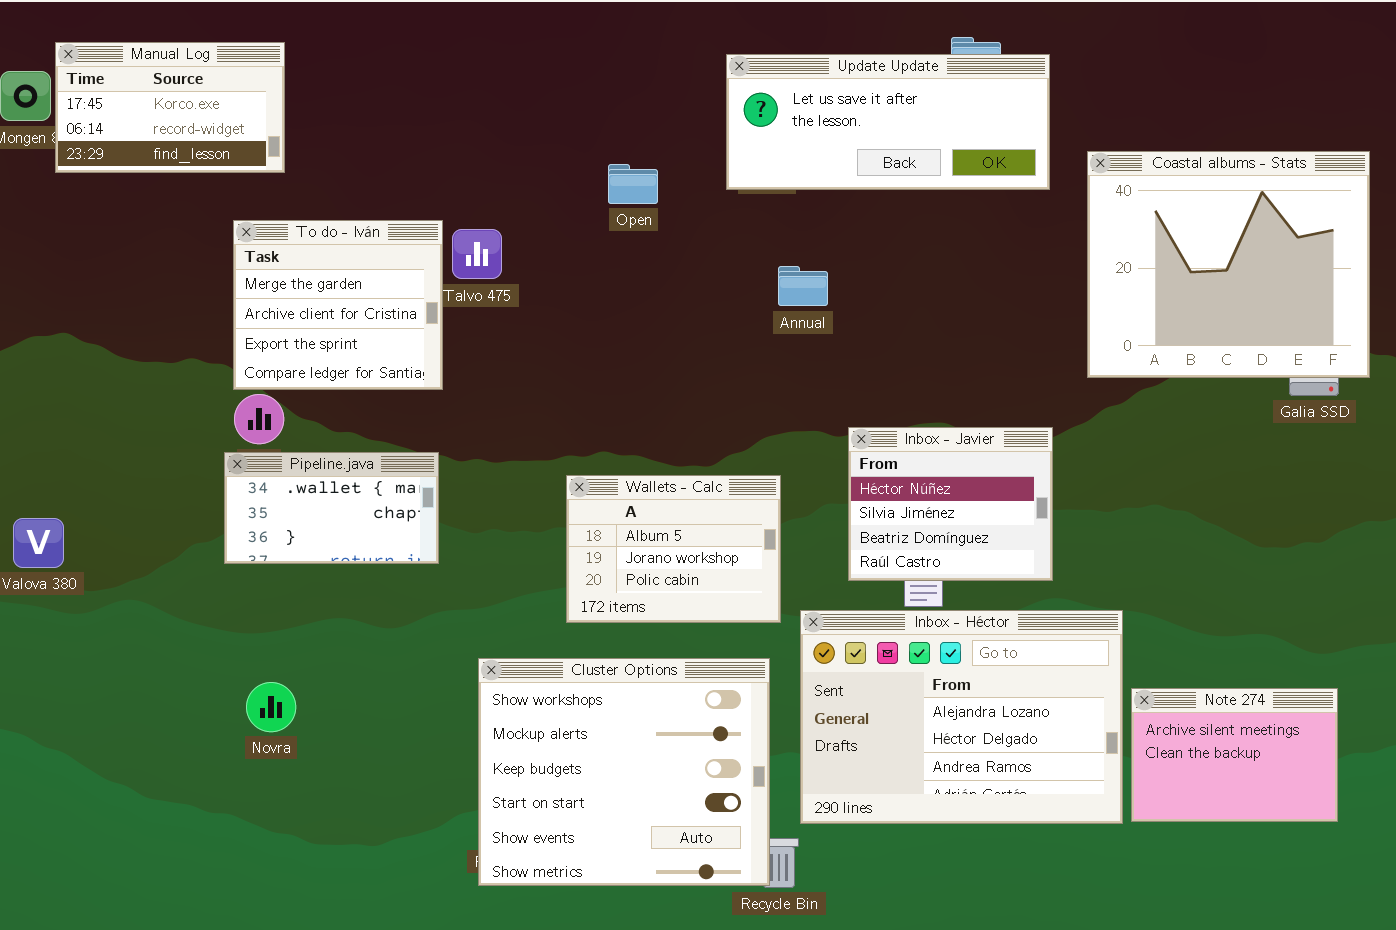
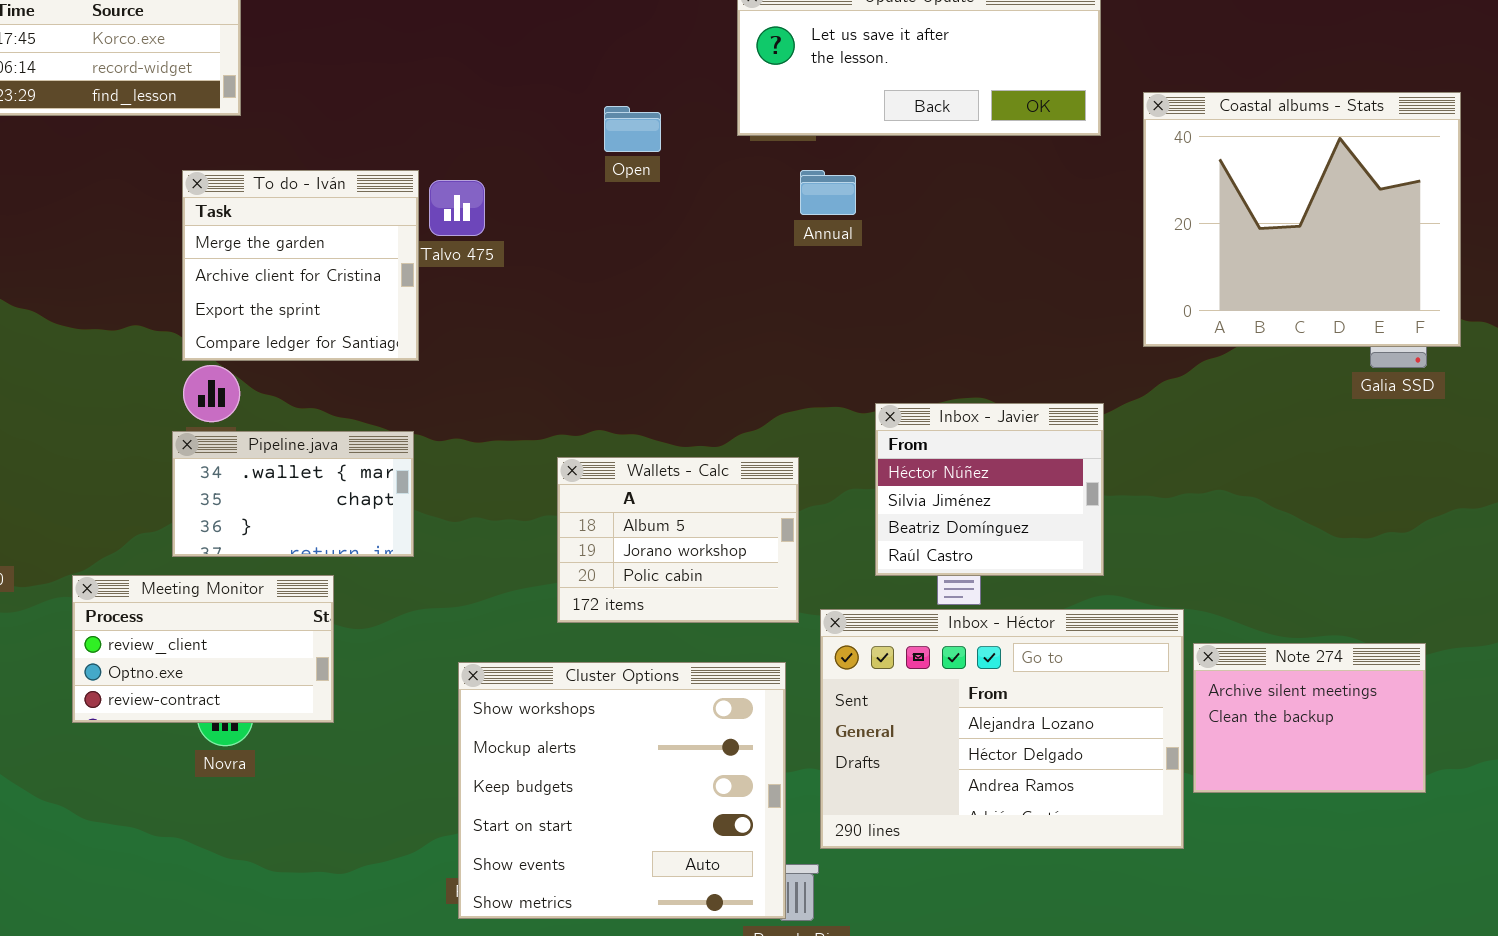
Annual: [778,266,828,306] -> [800,170,856,215], moved
Meeting Monitor: none -> [72,575,334,723], opened
Note 274: [1131,688,1338,822] -> [1193,643,1426,793], moved

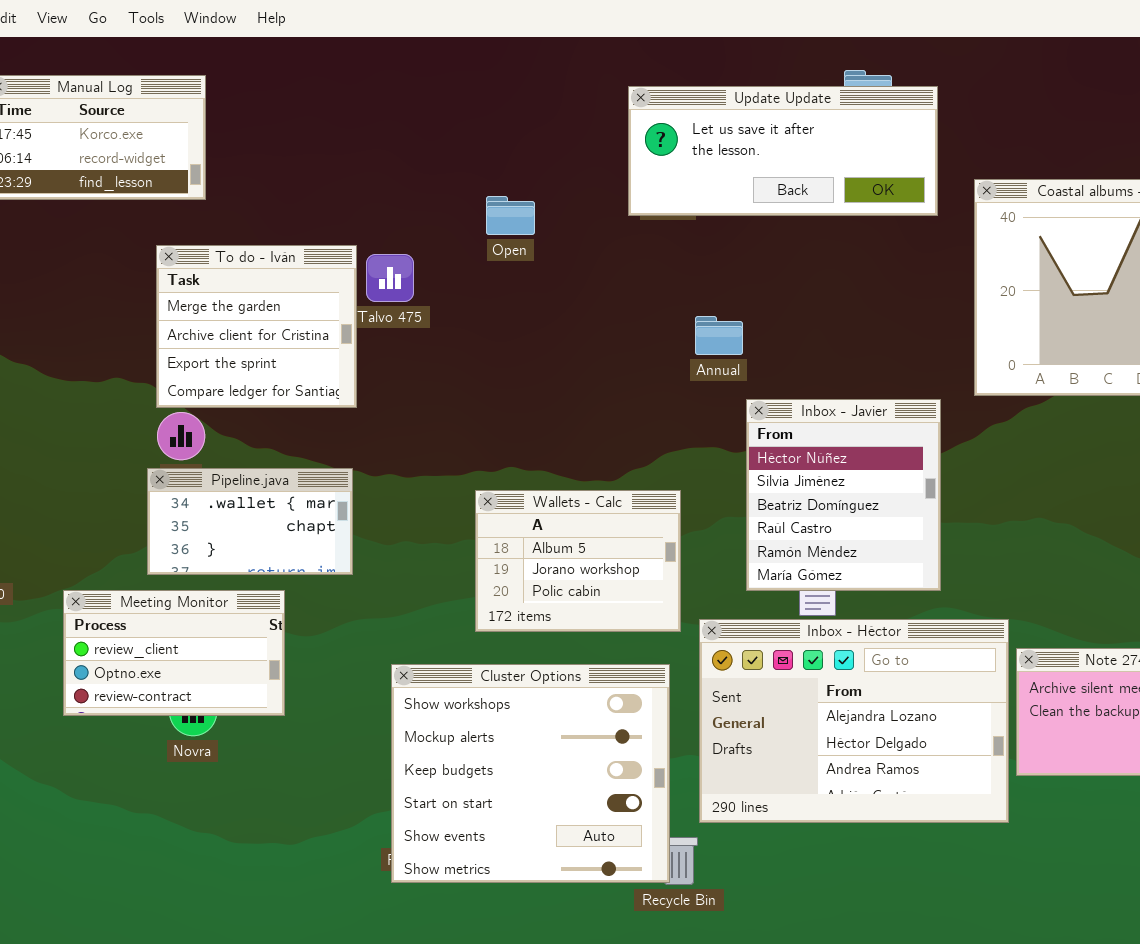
Open: [604,106,661,152] -> [486,196,535,235], moved
Annual: [800,170,856,215] -> [695,316,743,355], moved
Inbox - Javier: [875,403,1104,576] -> [746,399,941,591], resized

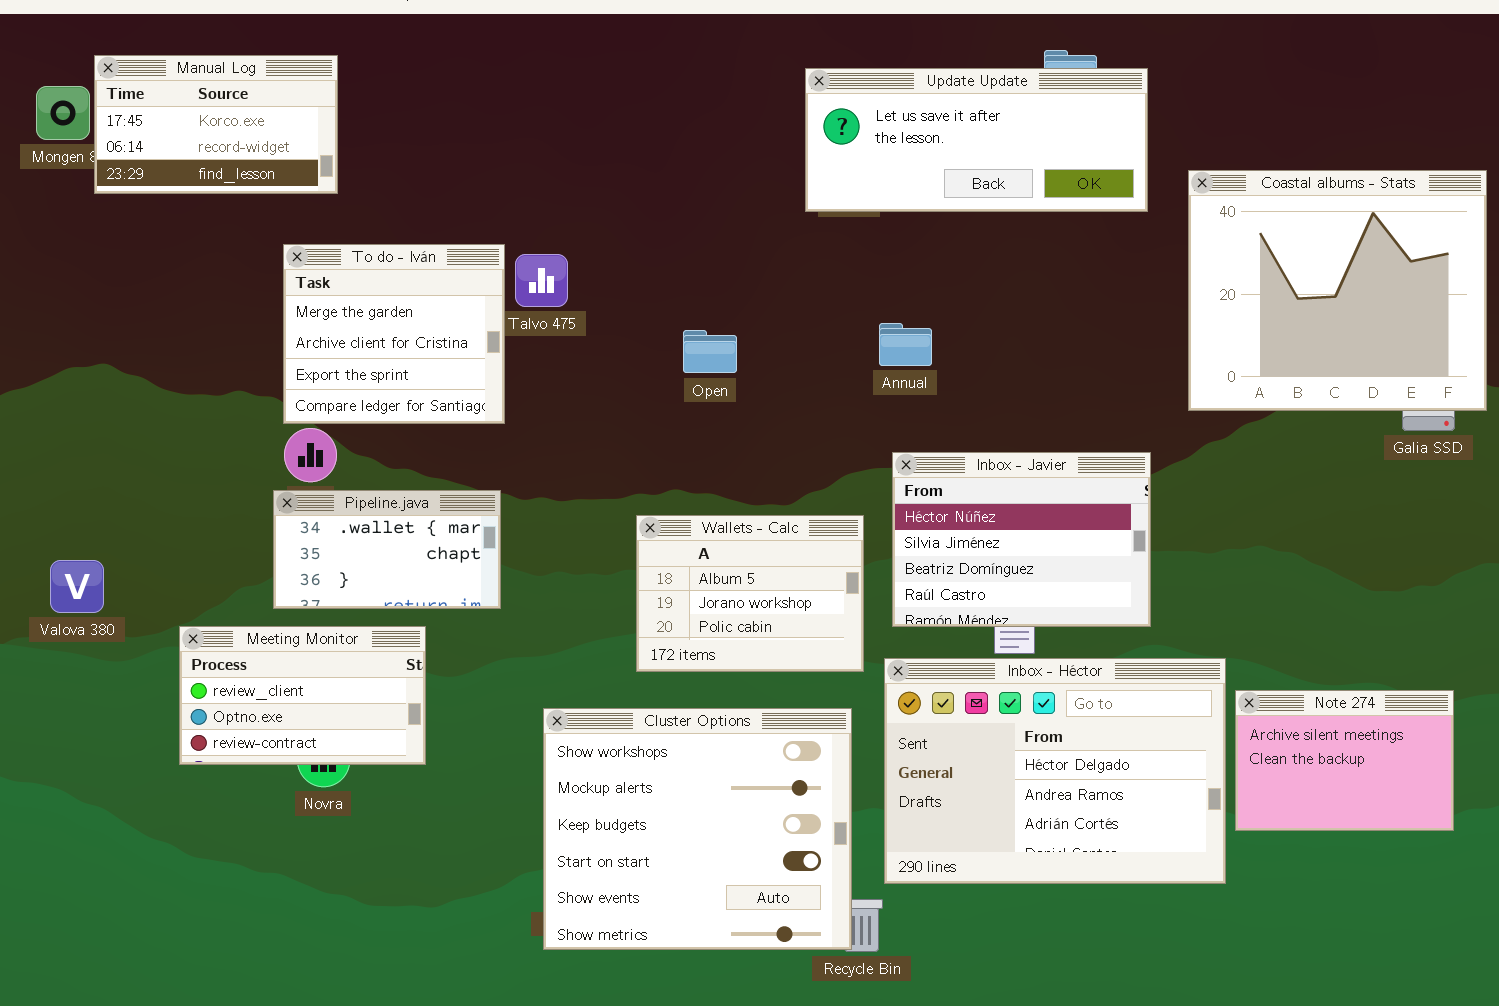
Open: [486,196,535,235] -> [683,330,737,373], moved
Inbox - Javier: [746,399,941,591] -> [892,452,1151,627], resized
Inbox - Héctor: [699,619,1009,823] -> [884,658,1226,884], scrolled down 1 row

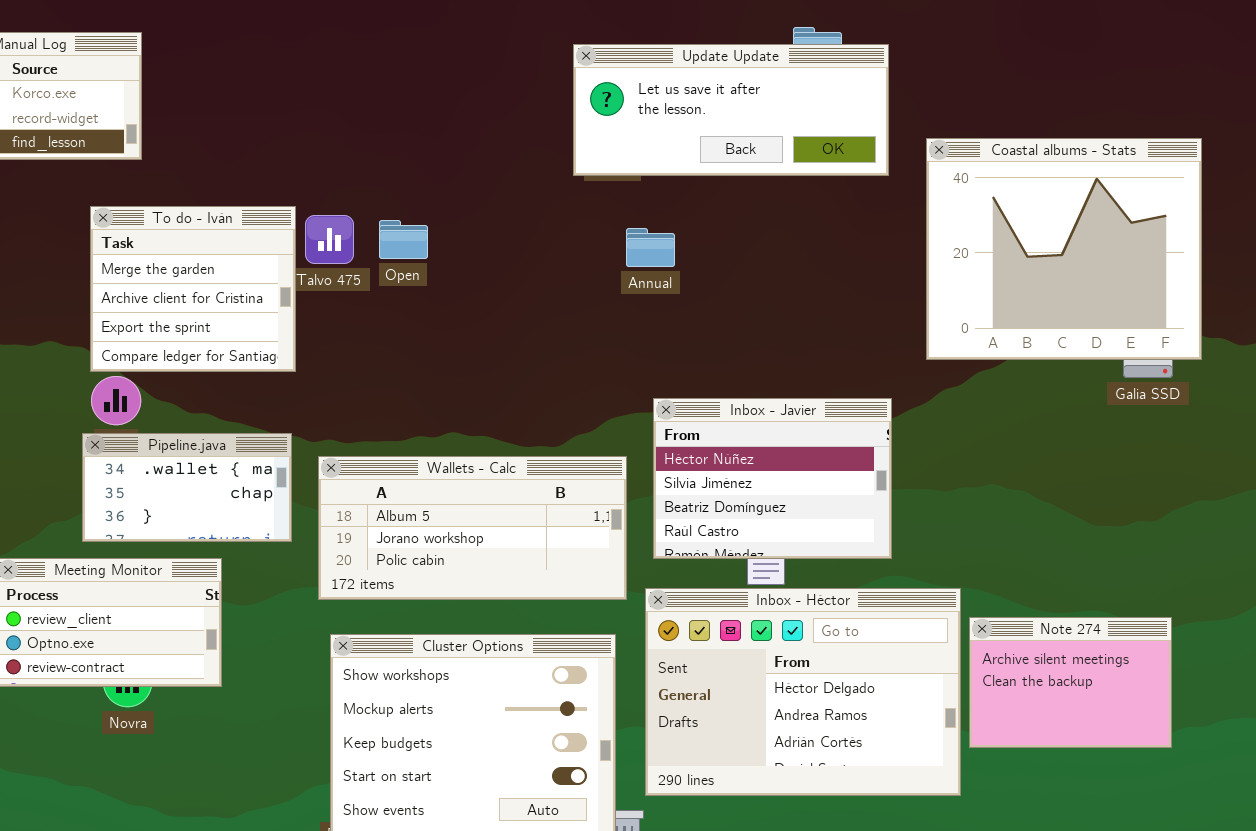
Annual: [879,323,932,366] -> [626,228,675,267], moved
Open: [683,330,737,373] -> [379,220,428,259], moved
Wallets - Calc: [636,515,864,672] -> [318,456,627,600], resized

